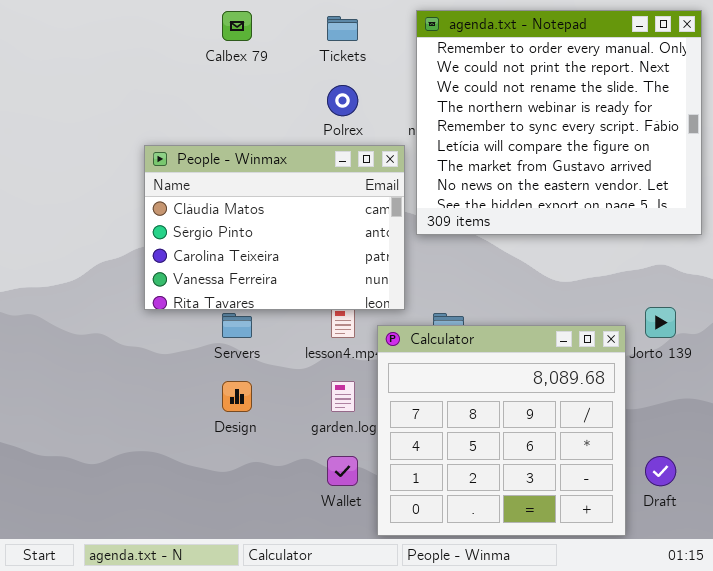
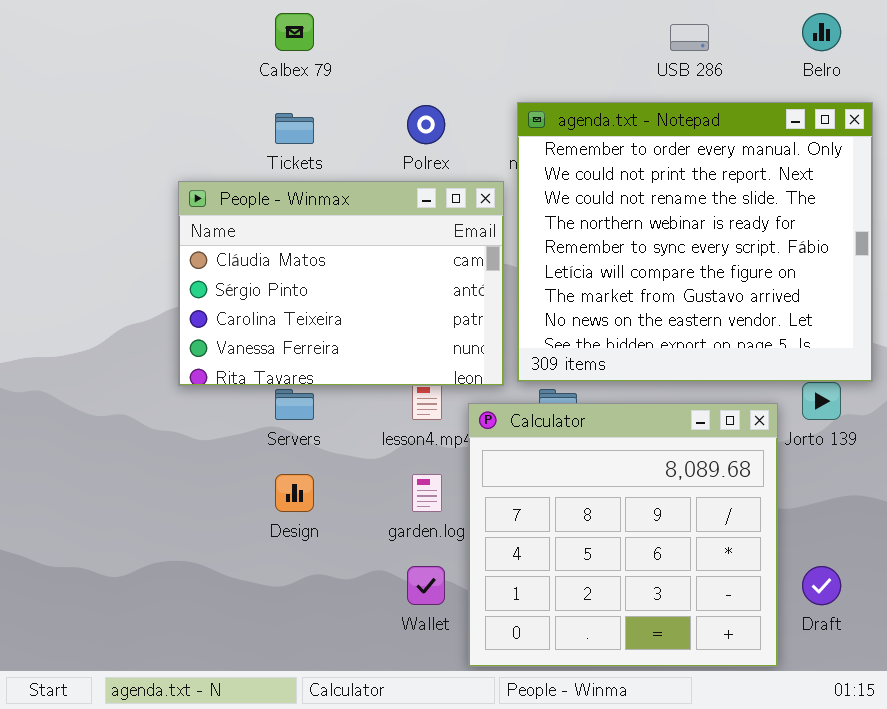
agenda.txt - Notepad: [416,10,702,235] -> [517,102,873,382], moved
Tickets: [327,16,358,41] -> [275,113,314,144], moved

